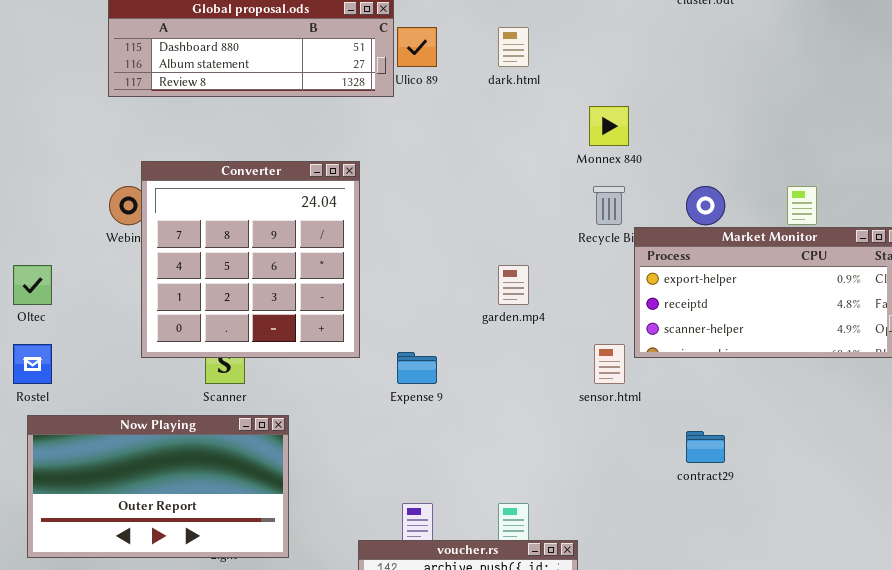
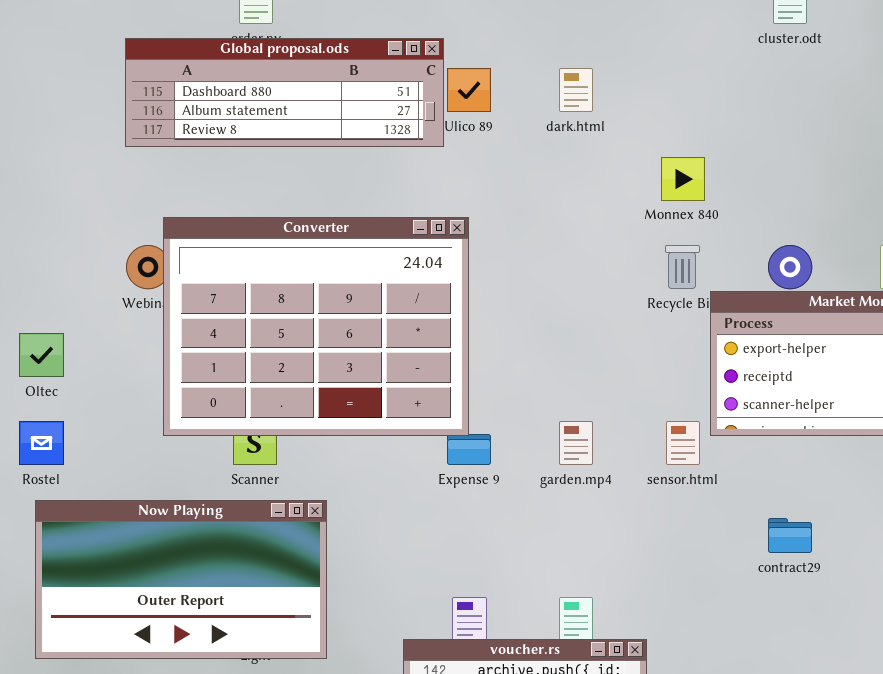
Converter: [141,161,360,358] -> [163,217,469,436], resized
garden.mp4: [498,265,529,305] -> [559,421,593,465], moved

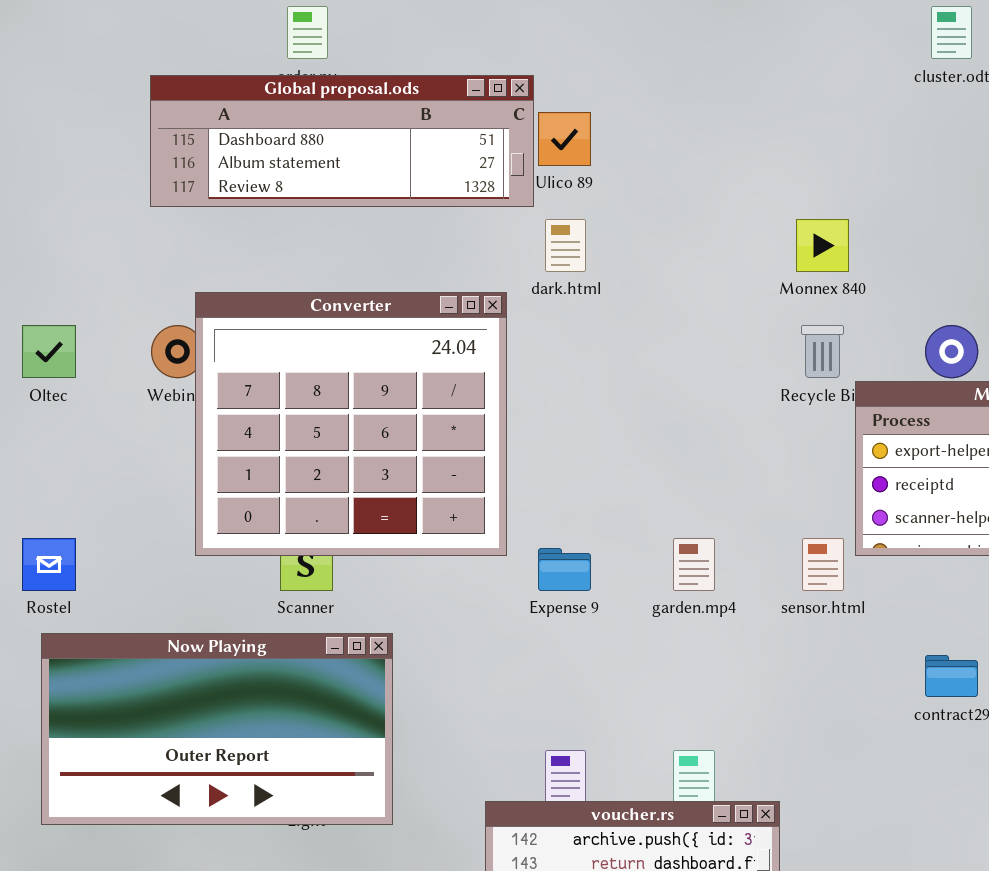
dark.html: [559,68,593,112] -> [545,219,586,272], moved
Converter: [163,217,469,436] -> [195,292,507,556], resized
Oltec: [19,333,64,377] -> [22,325,76,378], moved

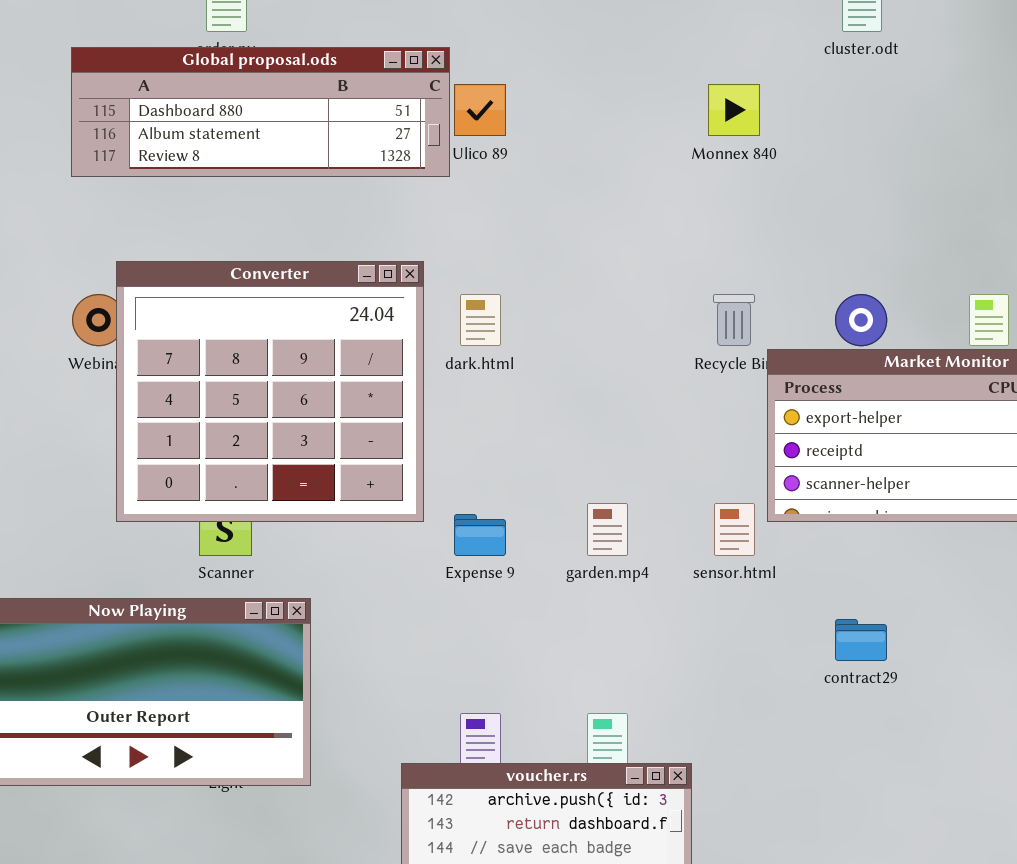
dark.html: [545,219,586,272] -> [460,294,501,346], moved
Monnex 840: [796,219,849,272] -> [708,84,760,136], moved

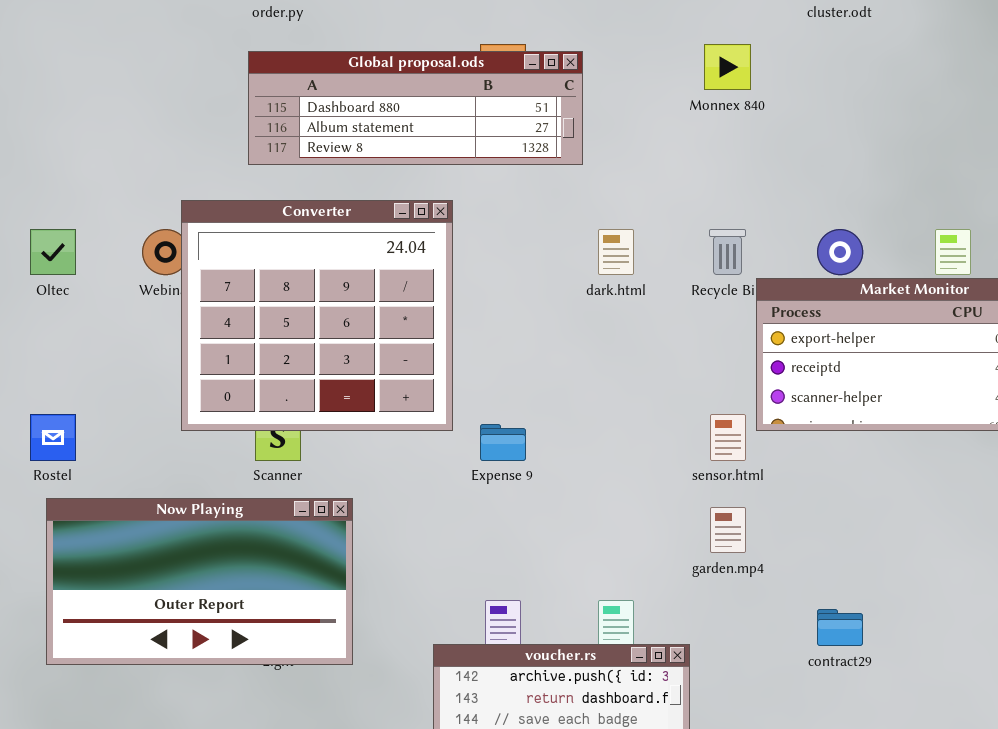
Global proposal.ods: [71,47,450,177] -> [248,51,583,165], moved
dark.html: [460,294,501,346] -> [598,229,634,275], moved
garden.mp4: [587,503,628,556] -> [710,507,746,553], moved
contract29: [835,619,887,661] -> [817,609,863,646], moved

